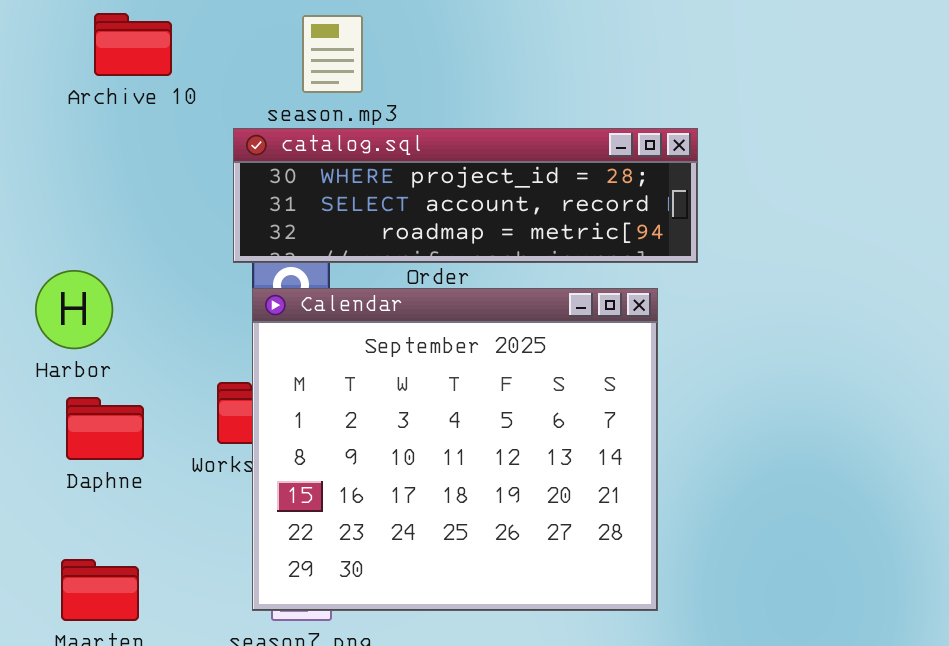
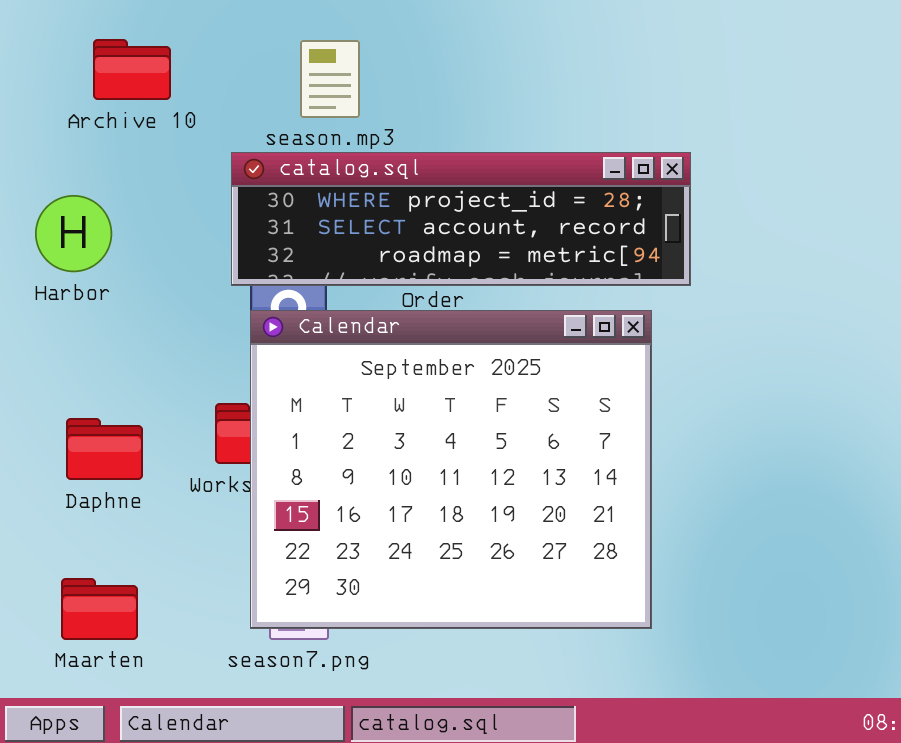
Harbor: [35,270,113,349] -> [35,195,112,272], moved

